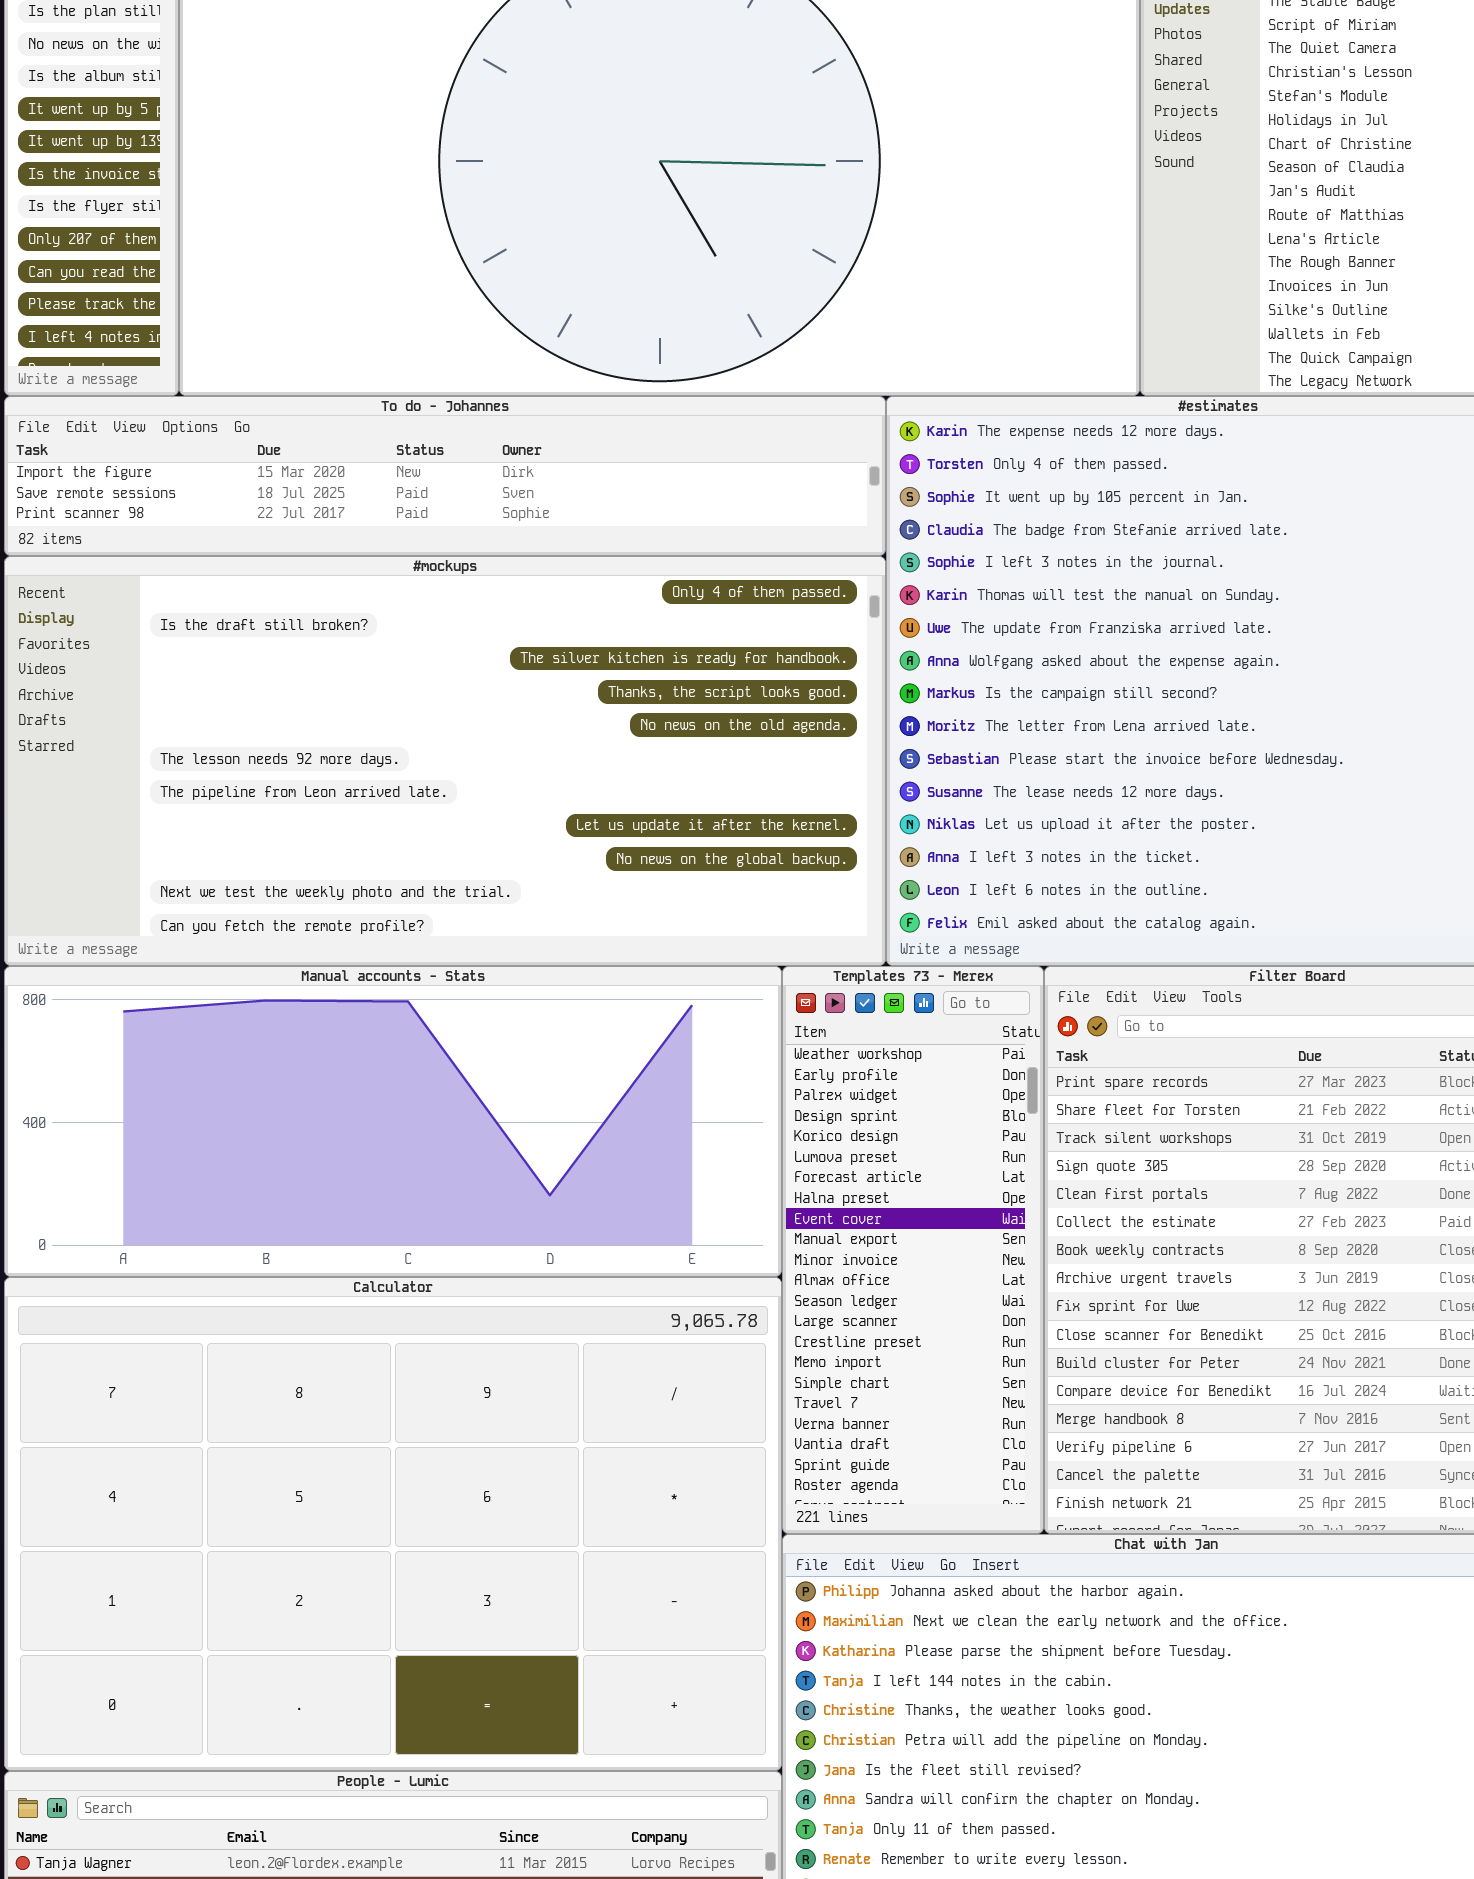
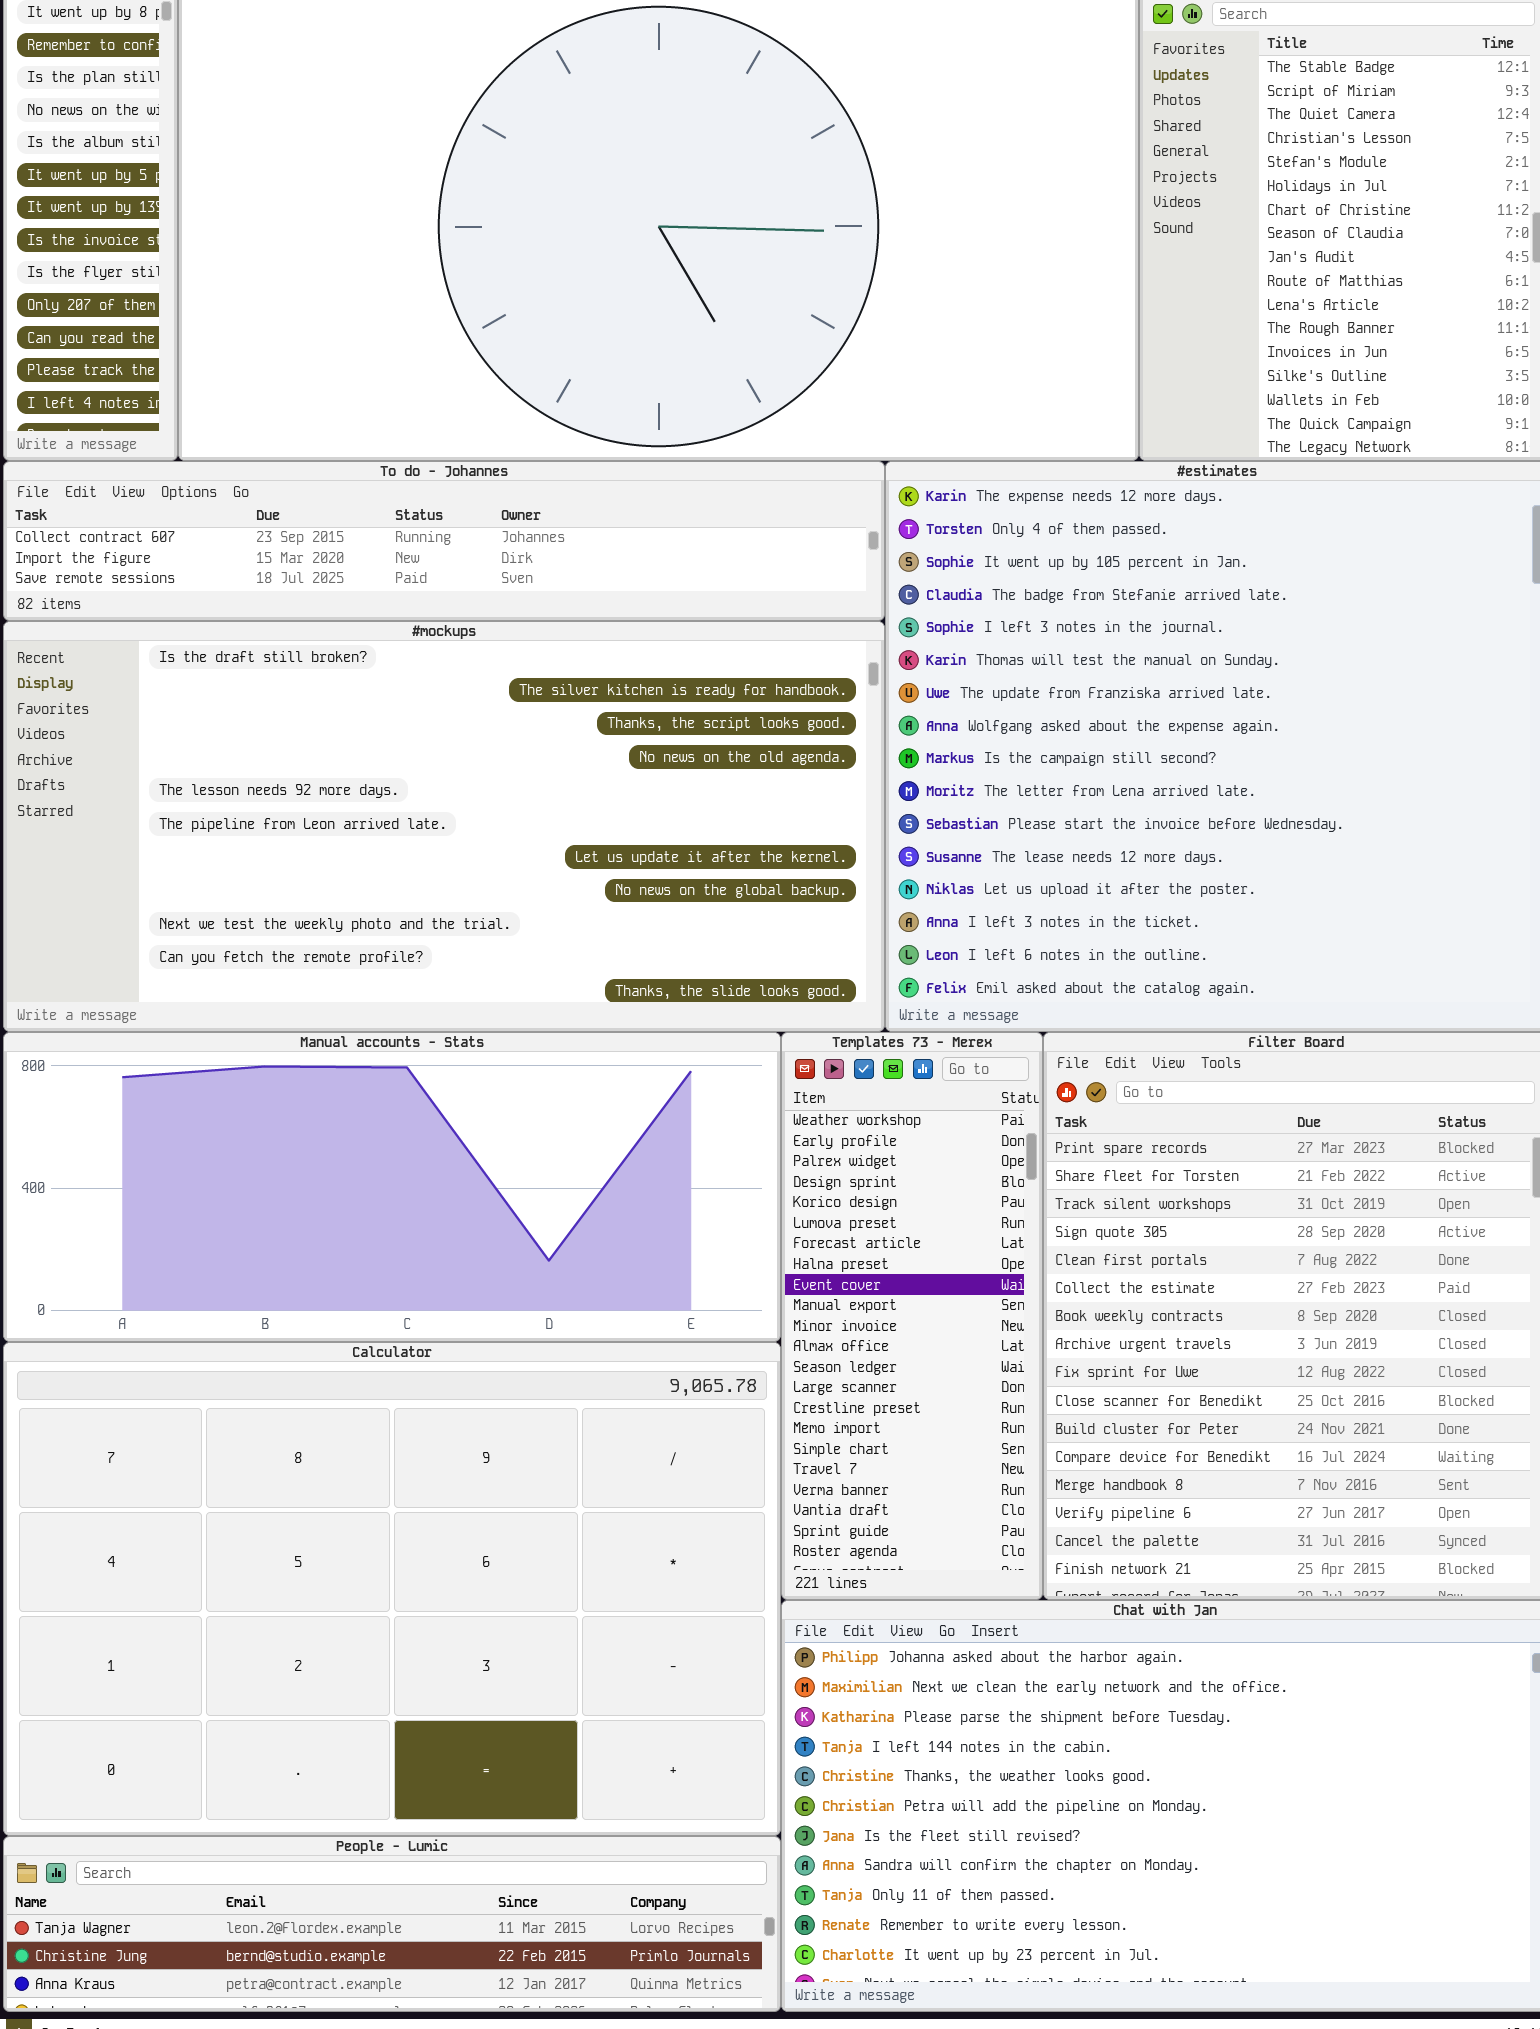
To do - Johannes: [4,396,886,556] -> [3,461,885,621], scrolled up 1 row
#mockups: [4,556,886,966] -> [3,621,885,1032], scrolled down 1 row

